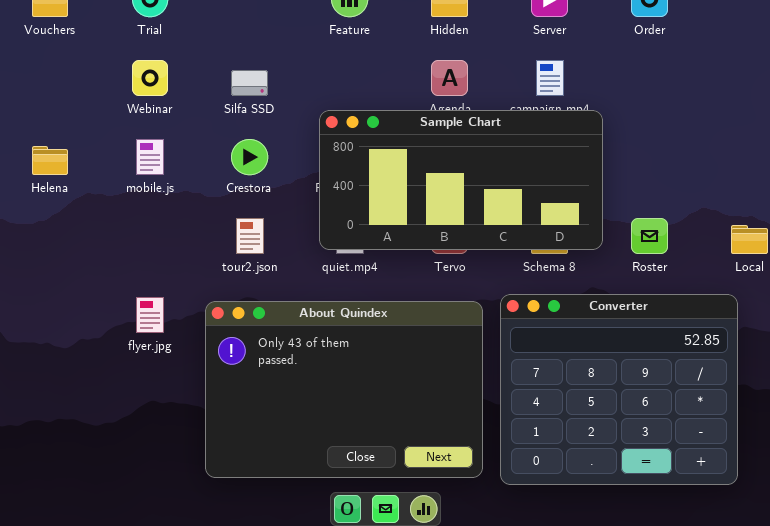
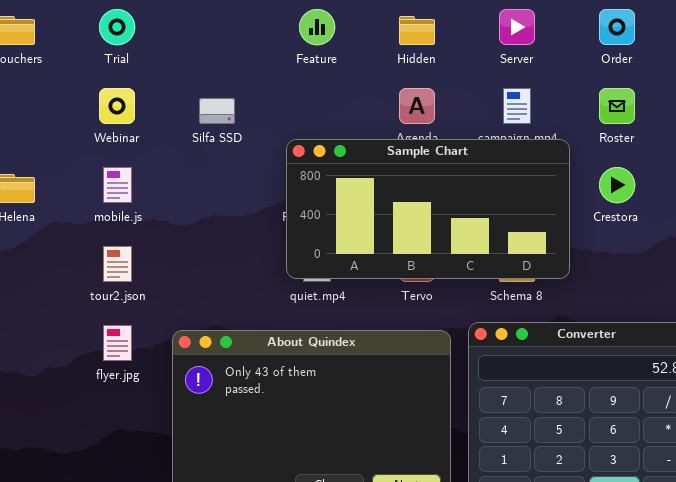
Crestora: [231,139,268,175] -> [599,167,635,203], moved
tour2.json: [236,218,264,254] -> [103,246,132,282], moved
Roster: [631,218,668,254] -> [599,88,635,124], moved

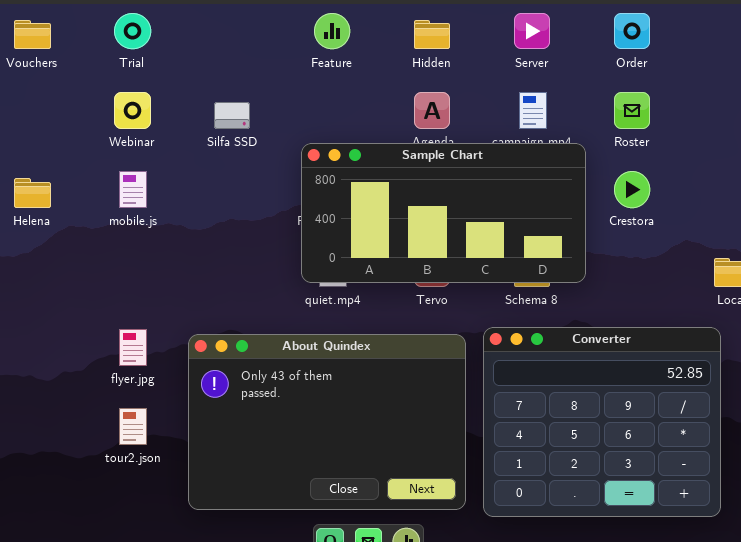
tour2.json: [103,246,132,282] -> [119,408,147,445], moved

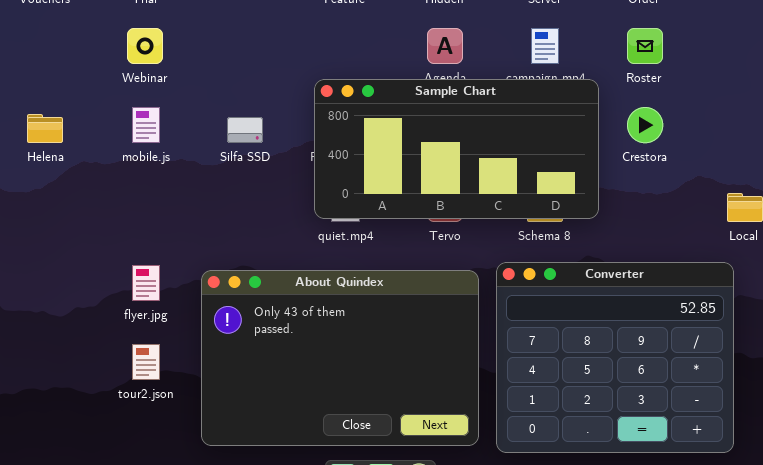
Silfa SSD: [214,102,250,129] -> [227,117,263,143], moved

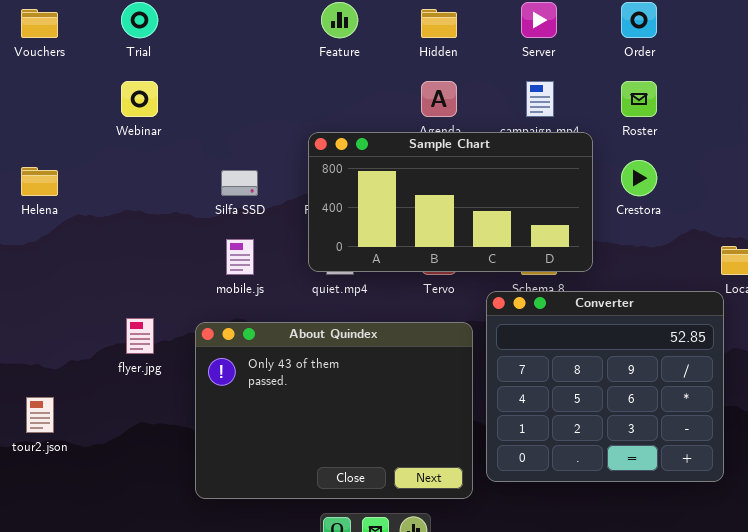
mobile.js: [132,107,160,143] -> [226,239,254,275], moved
Converter: [496,262,734,453] -> [486,291,724,482], moved
tour2.json: [132,344,160,380] -> [26,397,54,433], moved

